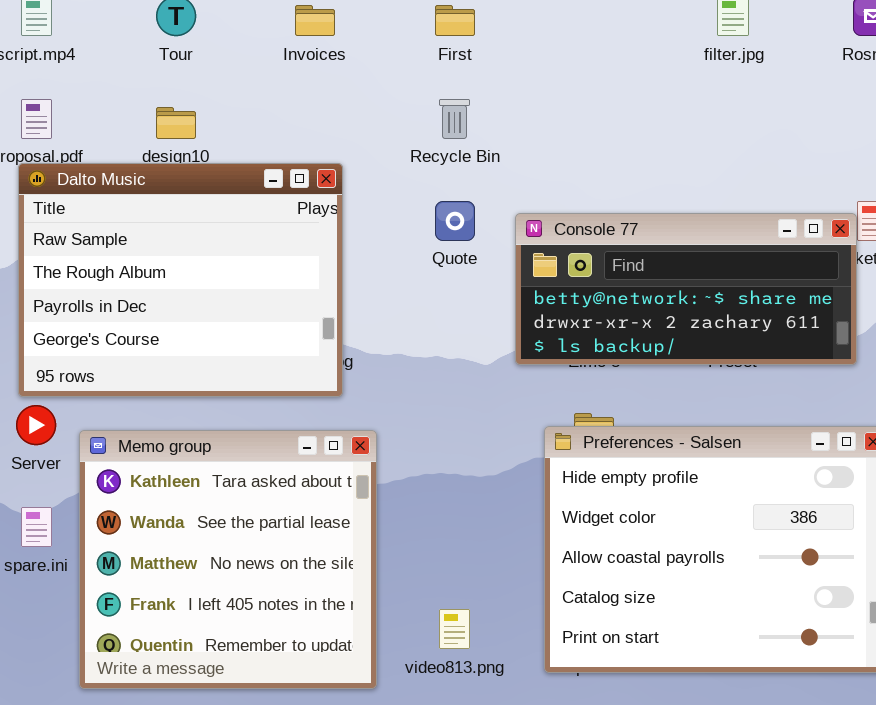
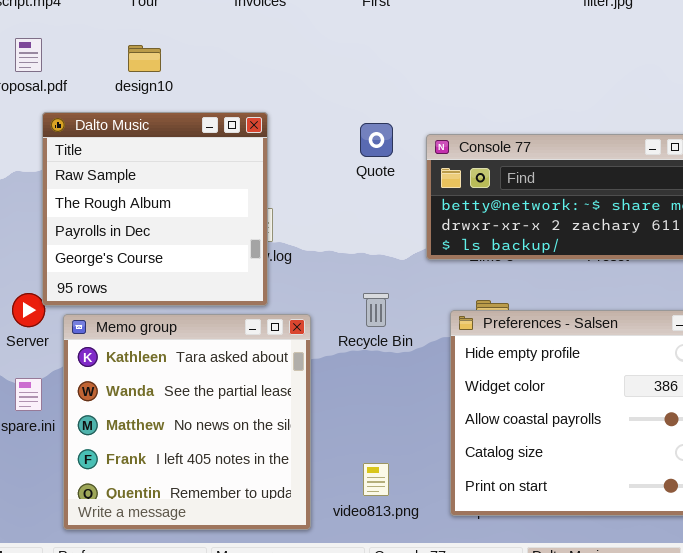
Recycle Bin: [439,99,470,139] -> [363,293,389,327], moved
Dalto Music: [18,163,343,397] -> [42,112,268,306], moved, resized

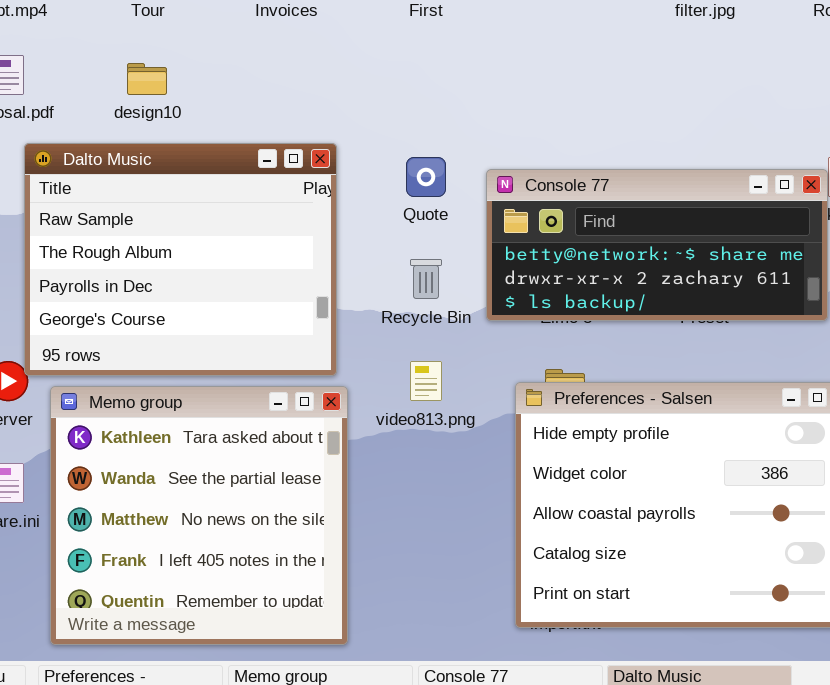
Dalto Music: [42,112,268,306] -> [24,143,337,376], resized
Recycle Bin: [363,293,389,327] -> [410,259,442,299], moved
video813.png: [363,463,389,496] -> [410,361,442,401], moved

